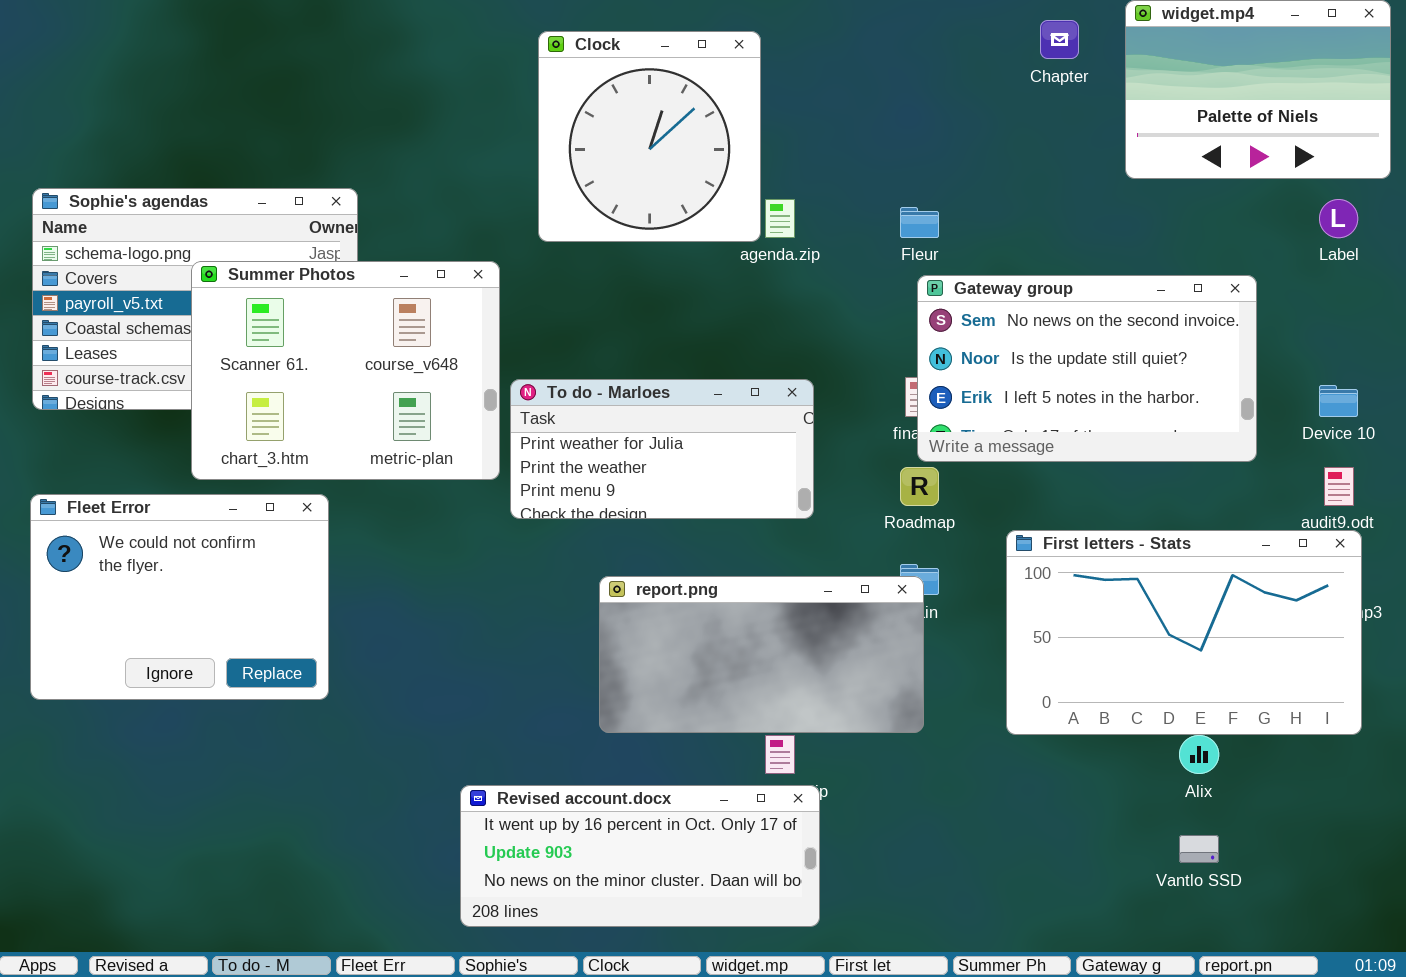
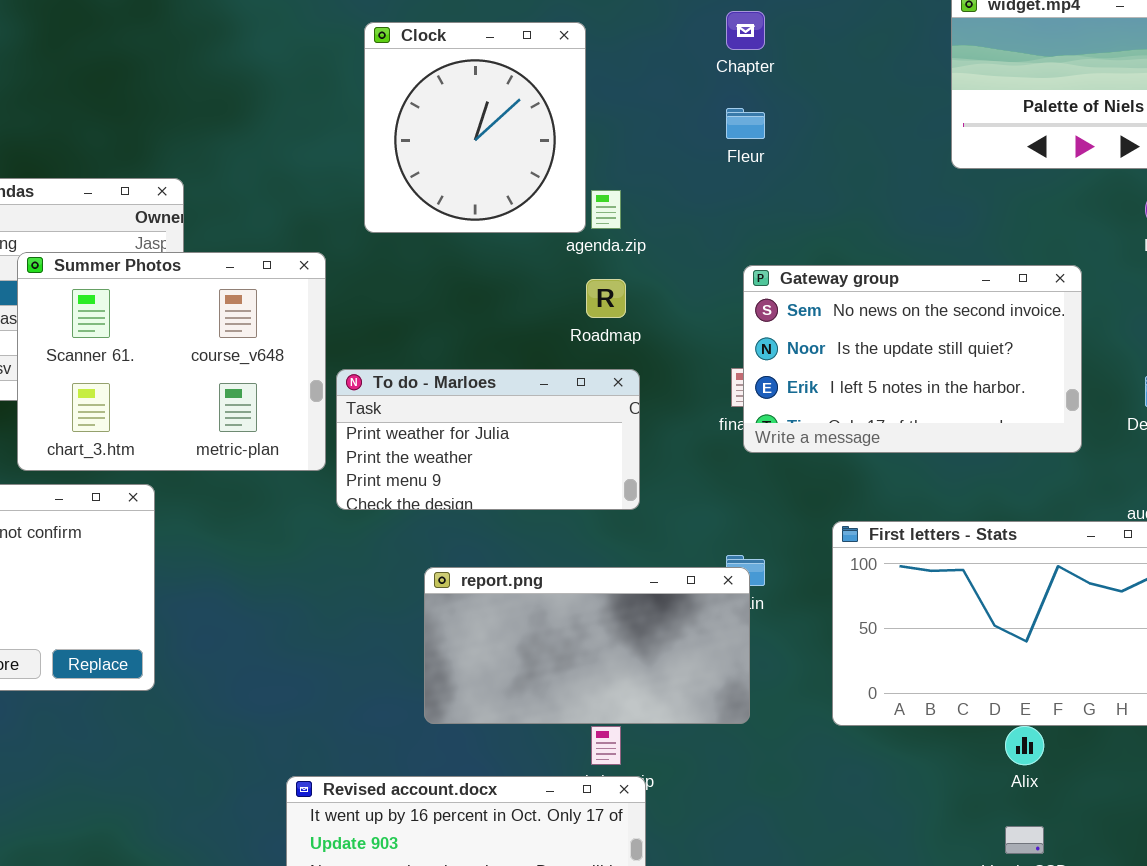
Chapter: [1040,20,1079,59] -> [726,11,765,50], moved
Fleur: [900,207,939,238] -> [726,108,765,139], moved
Roadmap: [900,467,939,506] -> [586,279,626,318], moved

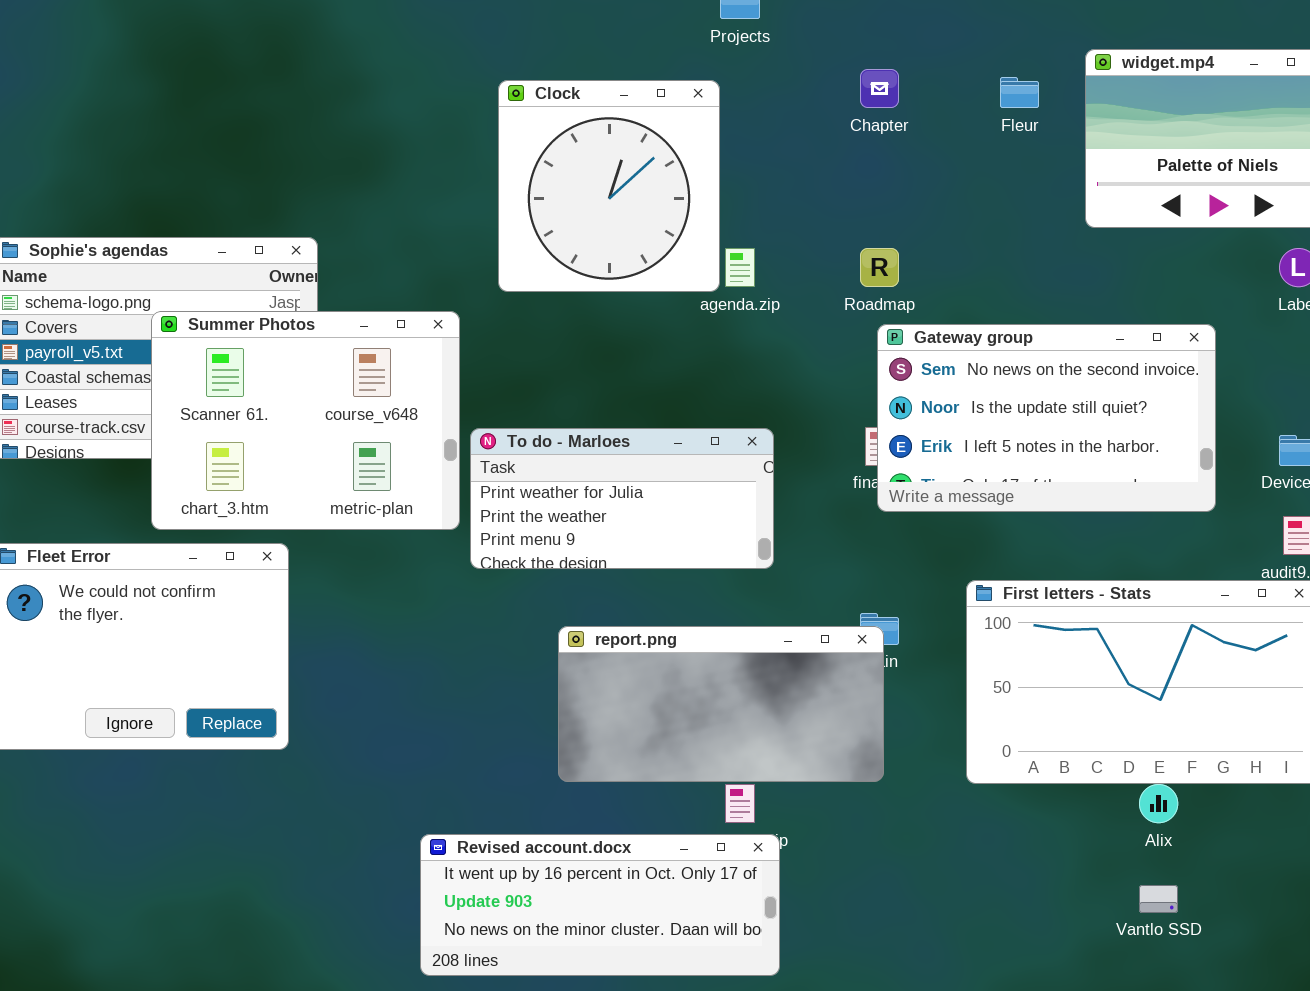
Fleur: [726,108,765,139] -> [1000,77,1039,108], moved
Roadmap: [586,279,626,318] -> [860,248,899,287], moved

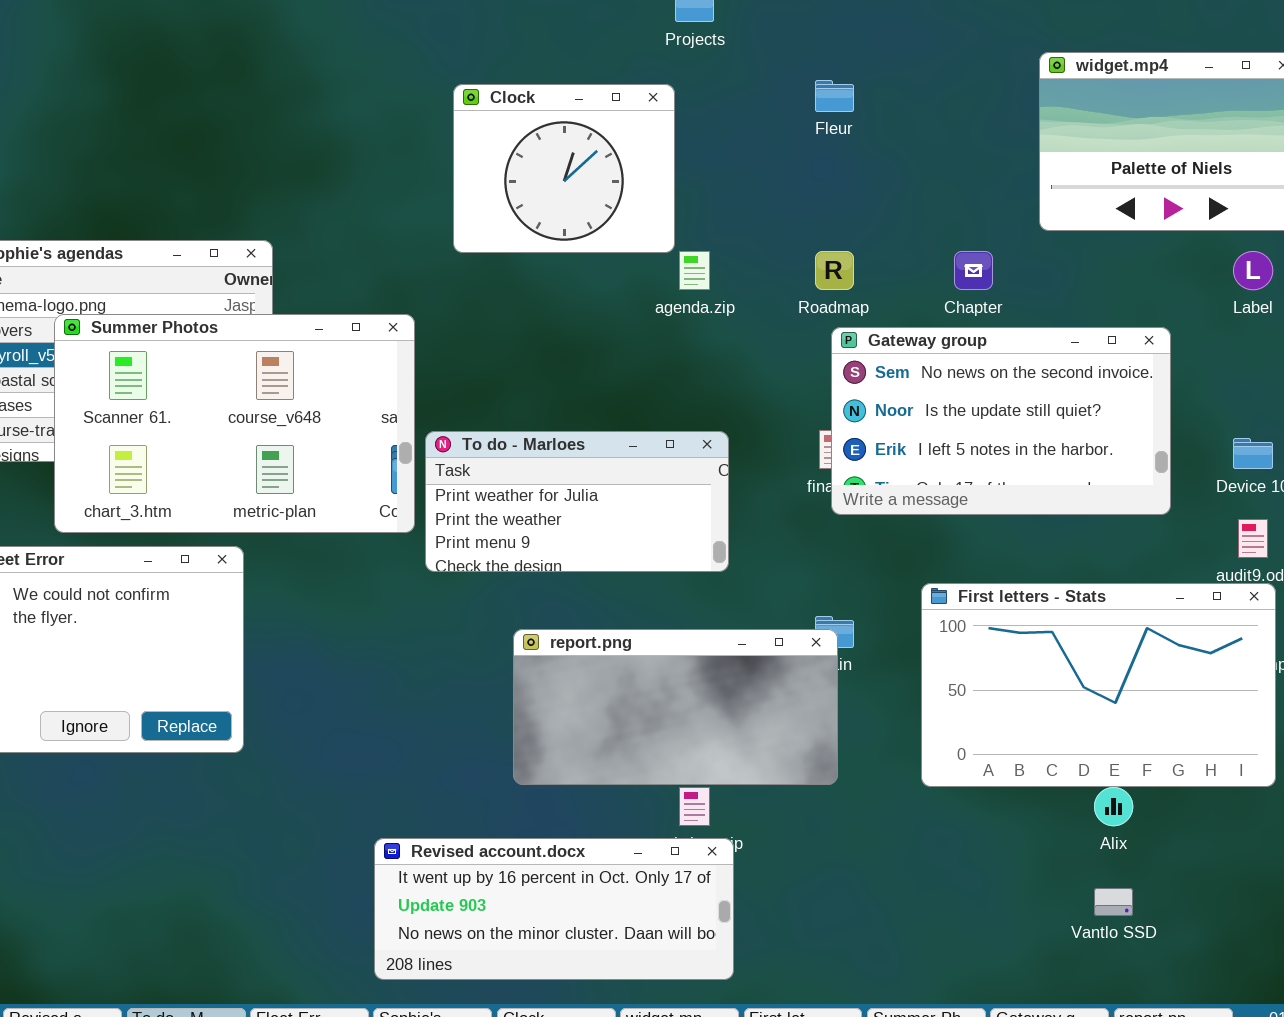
Chapter: [860,69,899,108] -> [954,251,993,290], moved
Fleur: [1000,77,1039,108] -> [815,80,854,112], moved
Clock: [498,80,720,292] -> [453,84,675,253], resized
Summer Photos: [151,311,460,530] -> [54,314,415,533], resized

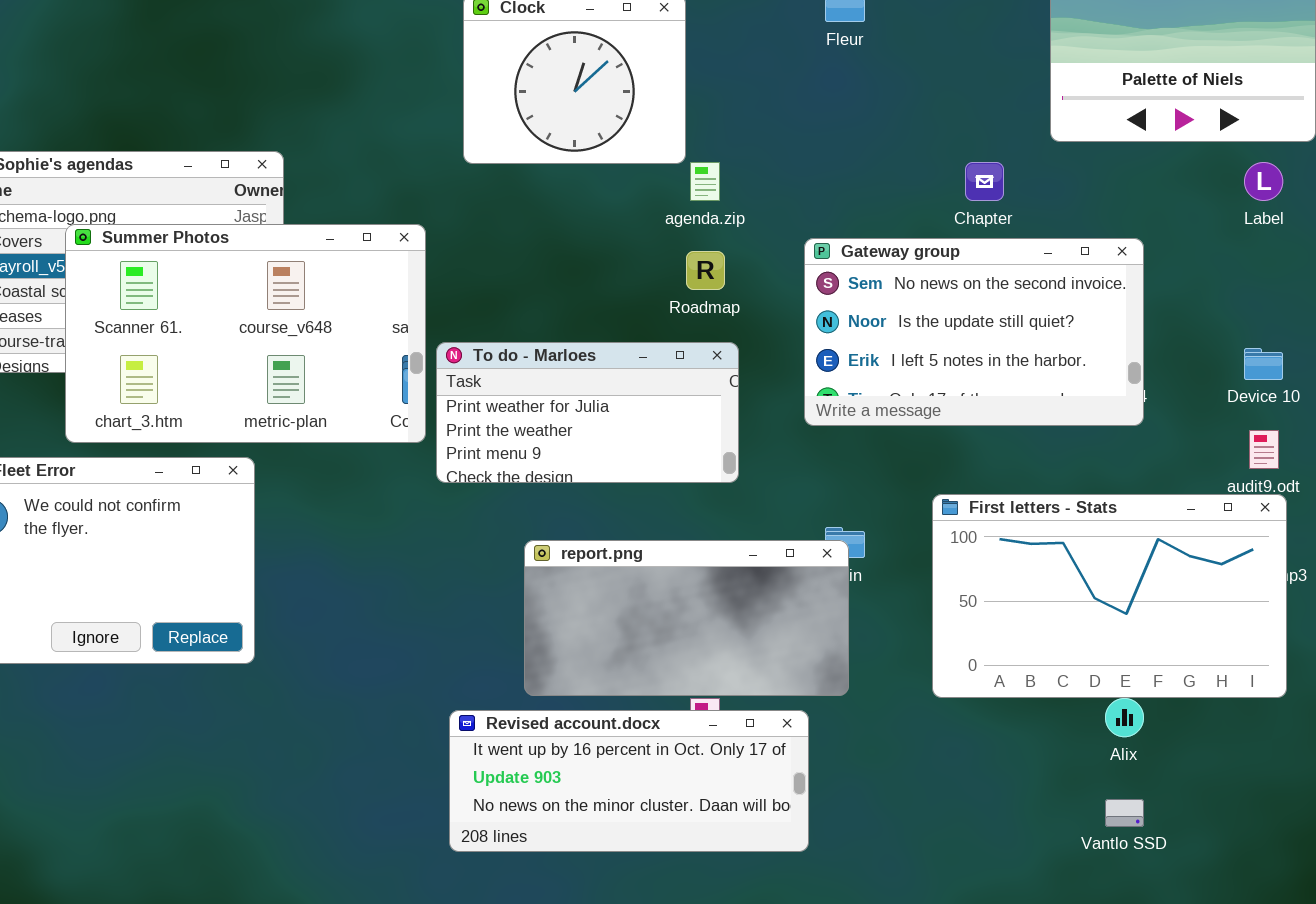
Roadmap: [815,251,854,290] -> [686,251,725,290], moved
Gateway group: [831,327,1171,515] -> [804,238,1144,426], moved
Revised account.docx: [374,838,734,980] -> [449,710,809,852], moved

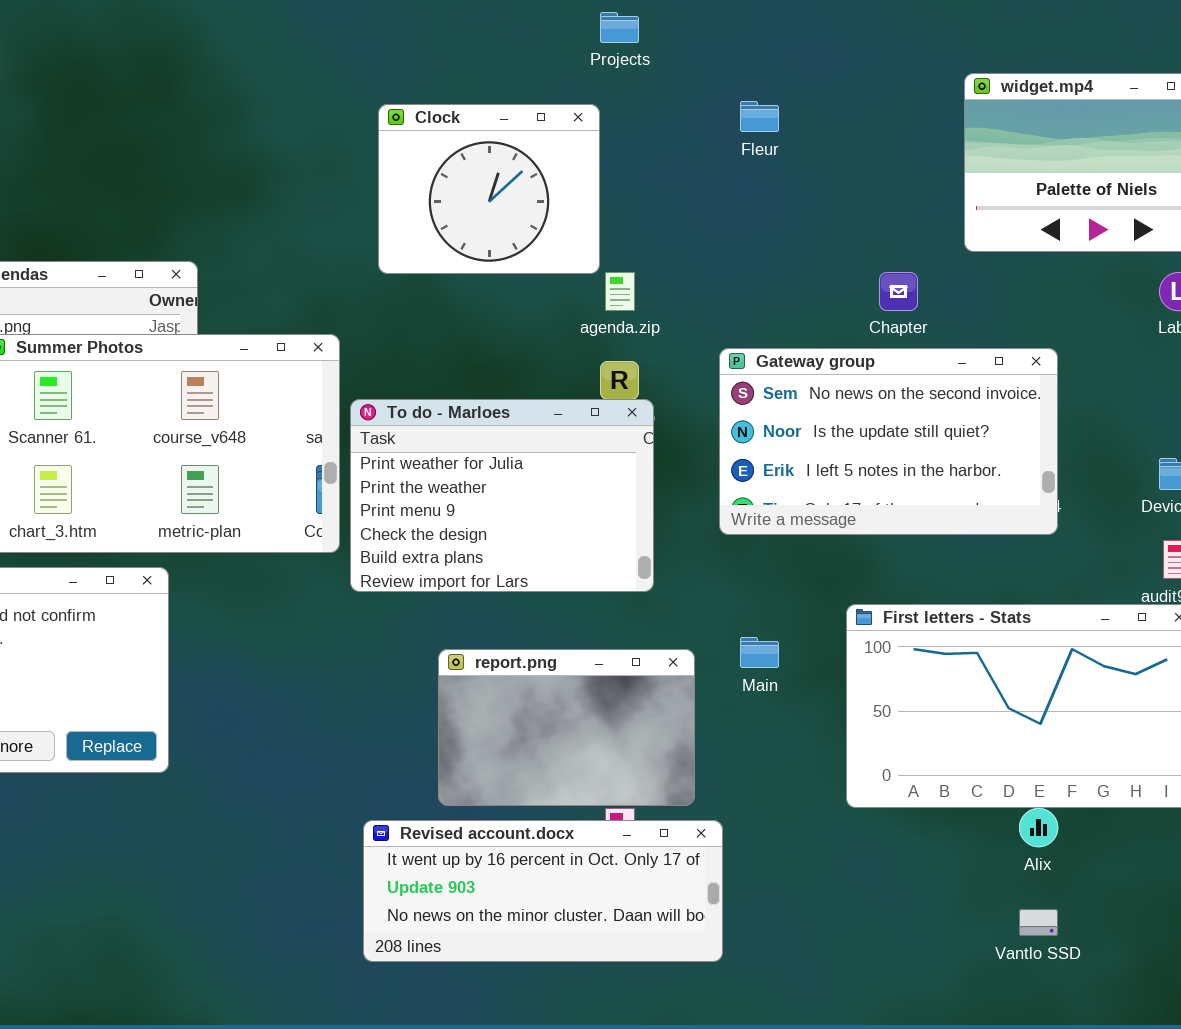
To do - Marloes: [436,342,739,483] -> [350,399,654,592], resized
report.png: [524,540,849,696] -> [438,649,695,806], resized

